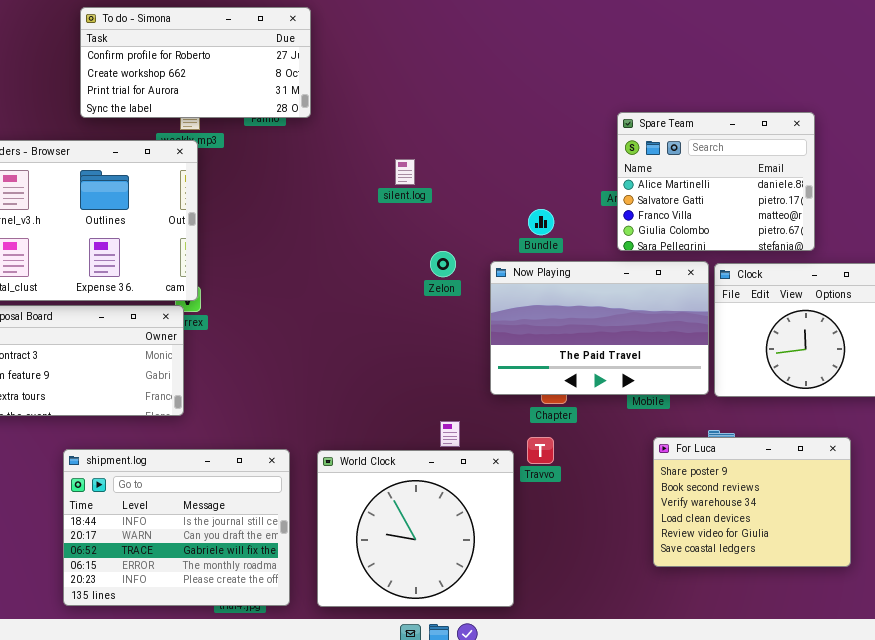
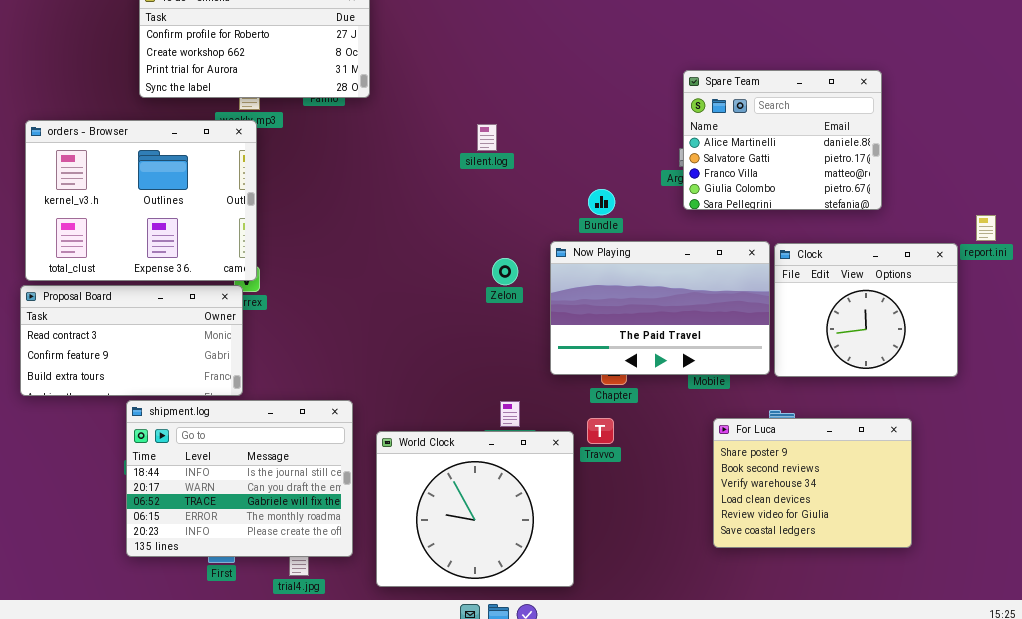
Spare Team: [617,112,815,251] -> [683,70,882,210], moved
silent.log: [395,159,415,185] -> [477,124,497,151], moved
Zelon: [430,251,456,277] -> [492,258,518,285], moved
shipment.log: [63,449,290,606] -> [126,400,353,557], moved

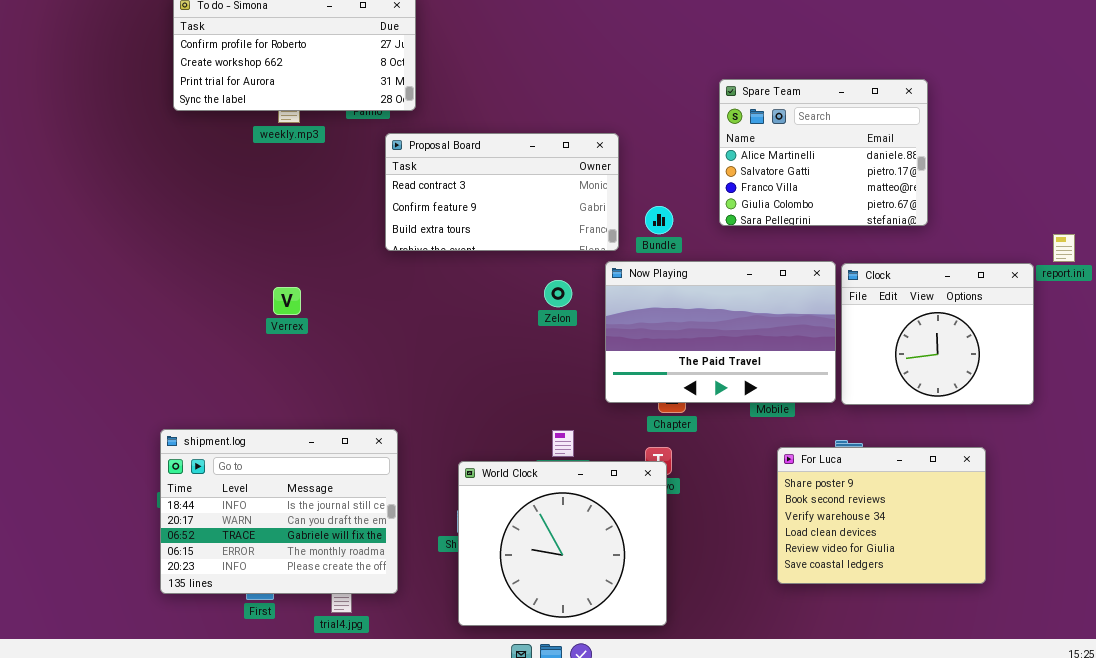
Spare Team: [683,70,882,210] -> [719,79,928,226], moved
orders - Browser: [25,120,257,281] -> none, closed
Proposal Board: [20,285,243,396] -> [385,133,619,251], moved
World Clock: [376,431,574,587] -> [458,461,667,626], moved

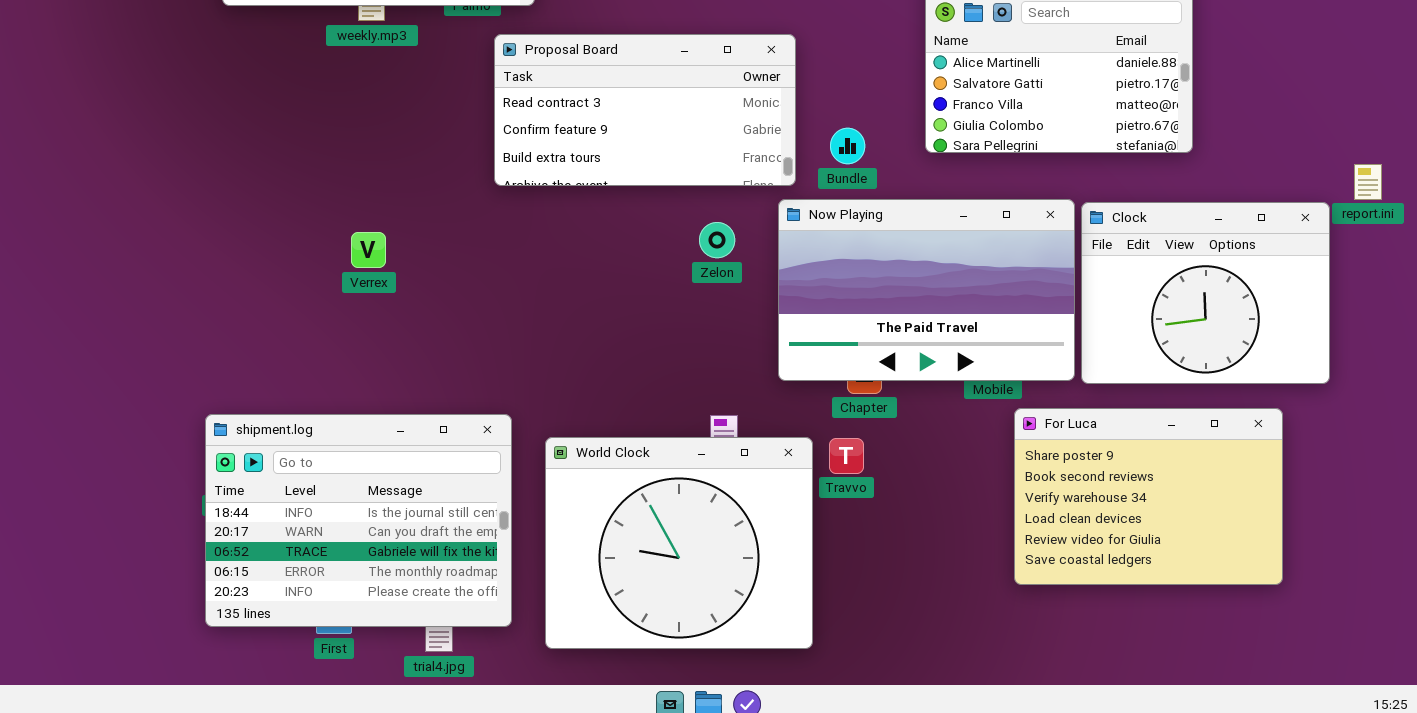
For Luca: [777,447,986,584] -> [1014,408,1283,585], moved
World Clock: [458,461,667,626] -> [545,437,813,649], moved

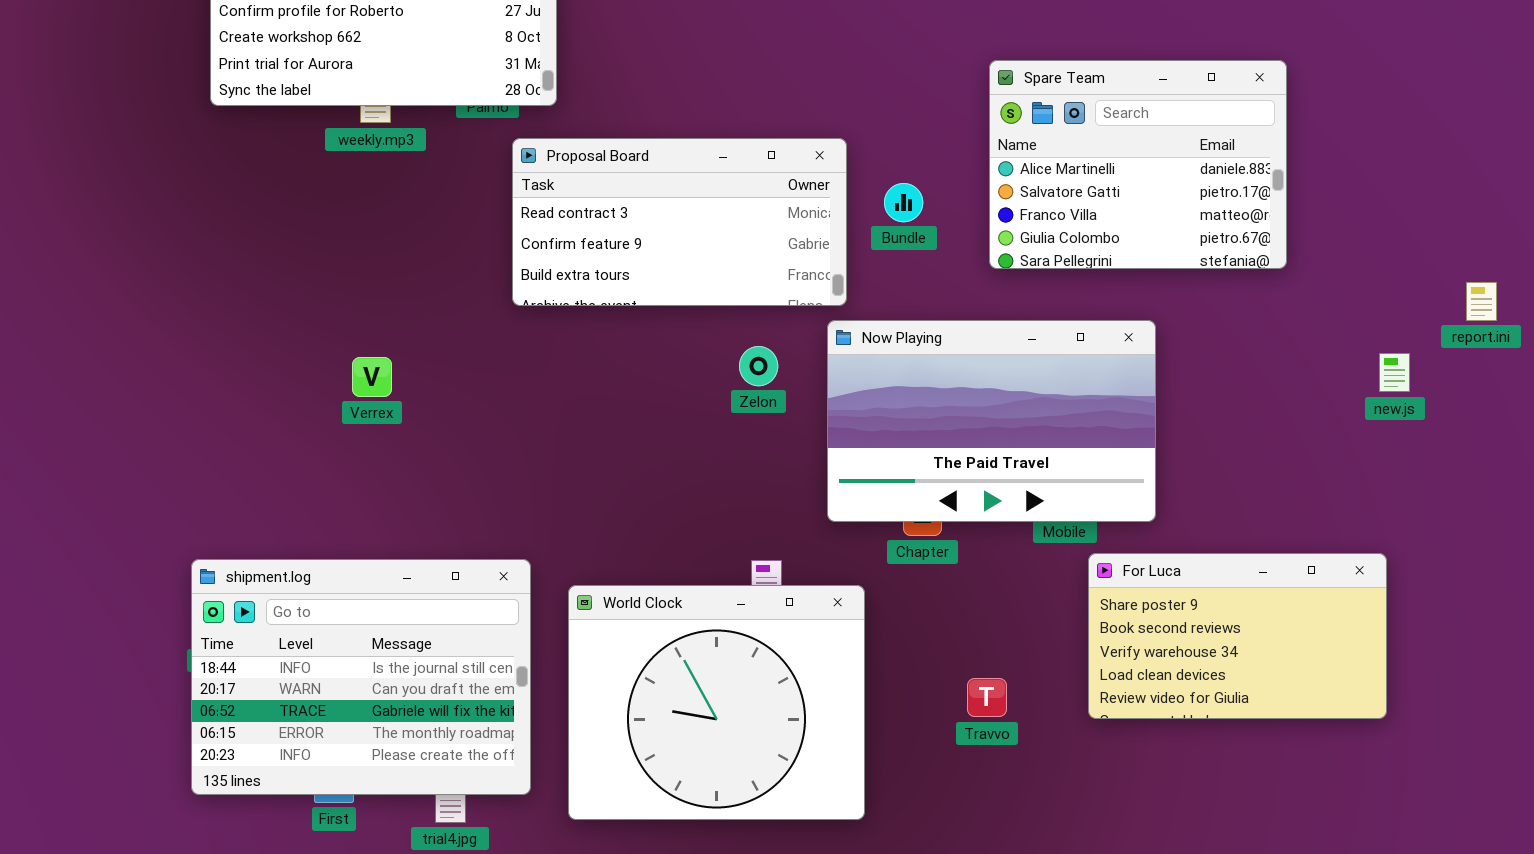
Bundle: [830,128,865,164] -> [884,183,923,222], moved
Clock: [1081,202,1330,384] -> none, closed
For Luca: [1014,408,1283,585] -> [1088,553,1387,719], resized
Travvo: [829,438,864,474] -> [967,678,1007,717], moved

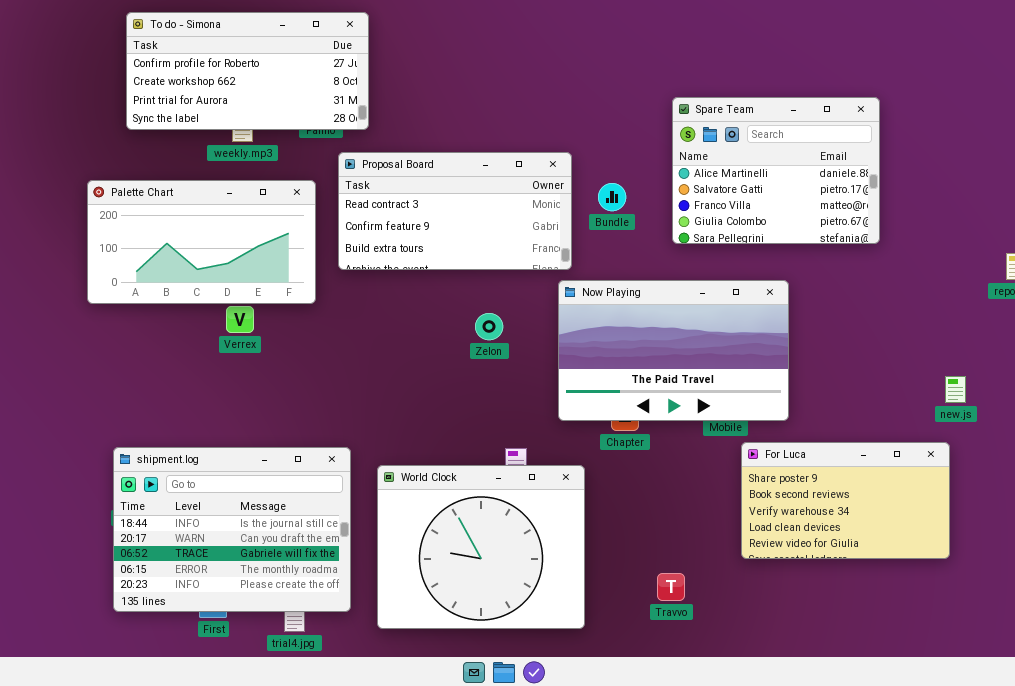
Palette Chart: none -> [87,180,316,304], opened
Zelon: [739,346,778,386] -> [475,313,503,340], moved
new.js: [1379,353,1410,392] -> [945,376,966,403], moved
Travvo: [967,678,1007,717] -> [657,573,685,601], moved

